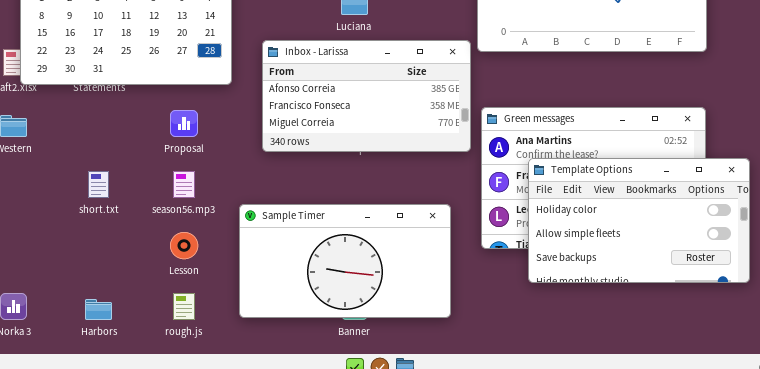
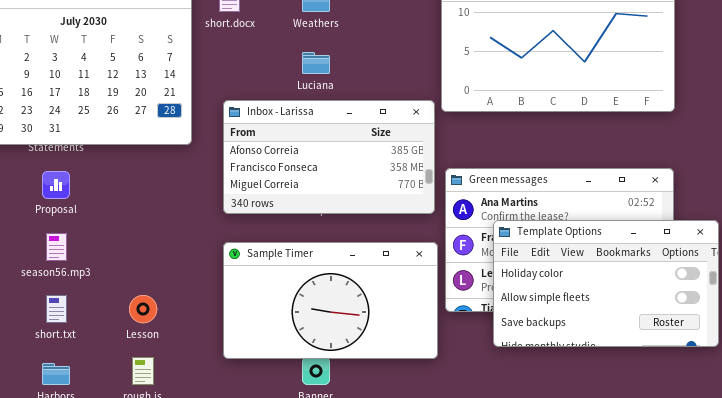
Proposal: [170,110,198,137] -> [42,171,70,199], moved
short.txt: [88,171,109,198] -> [46,295,67,323], moved
season56.mp3: [173,171,195,198] -> [46,233,67,261], moved
Sample Timer: [239,204,451,318] -> [223,242,438,359], moved

